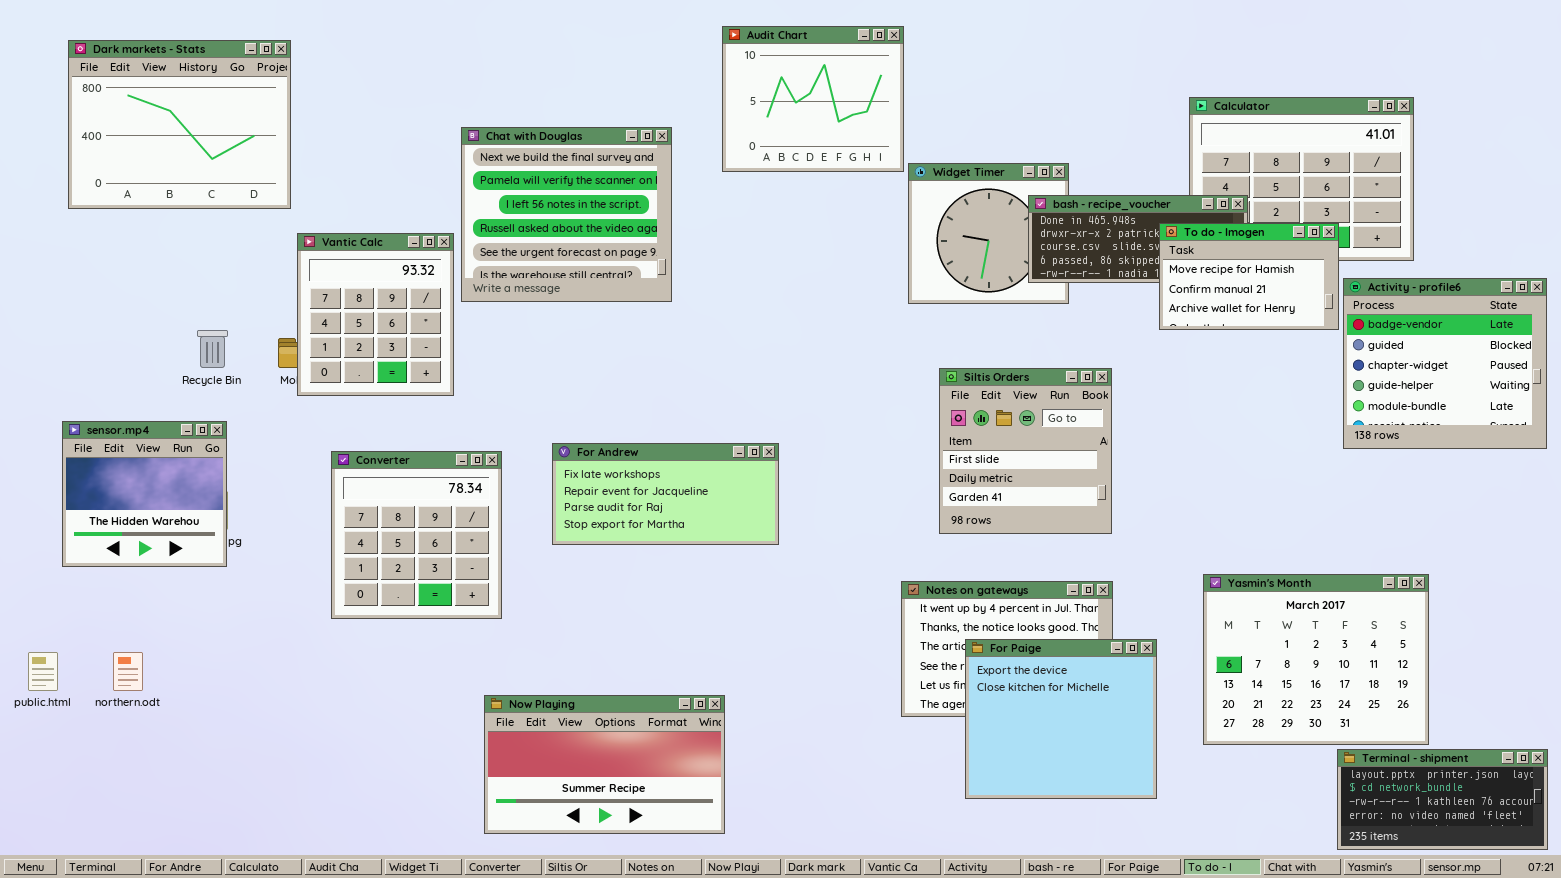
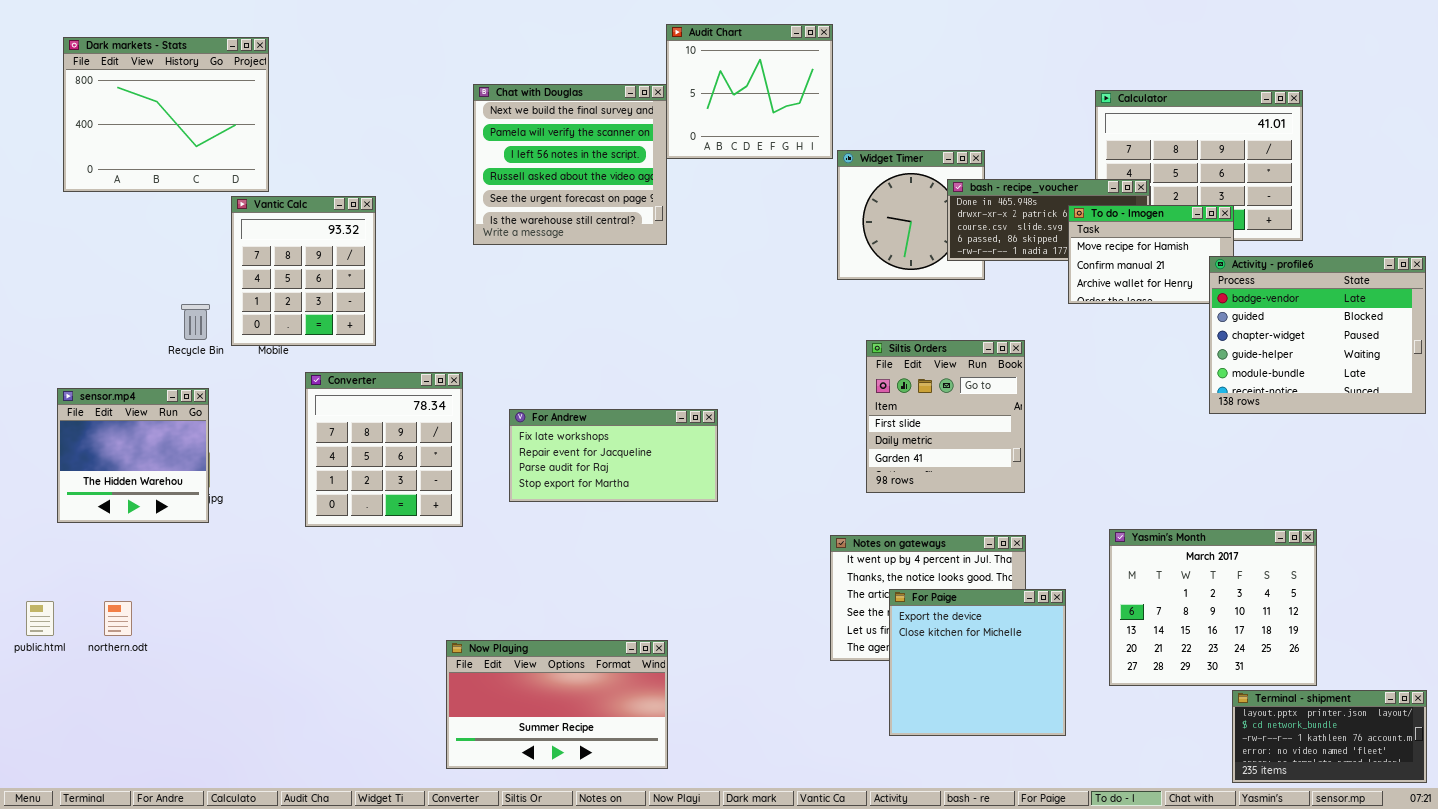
Chat with Douglas: [461,127,672,302] -> [473,84,667,245], moved
Vantic Calc: [297,233,454,396] -> [231,196,376,346], moved
Activity - profile6: [1343,278,1547,449] -> [1209,256,1426,414], resized
Converter: [331,451,502,619] -> [305,372,463,527], moved

